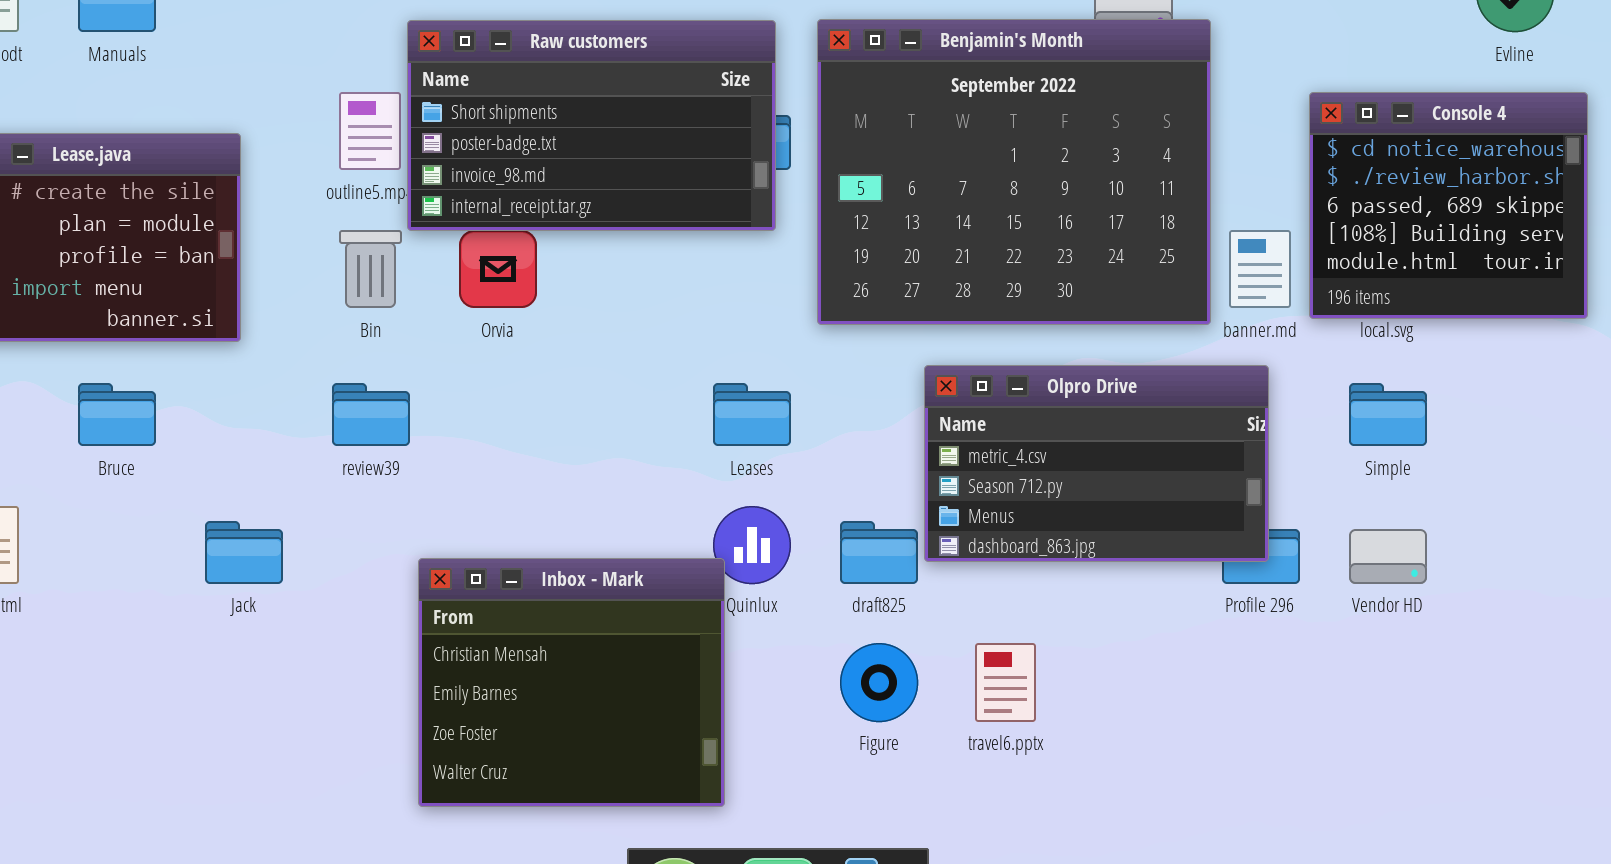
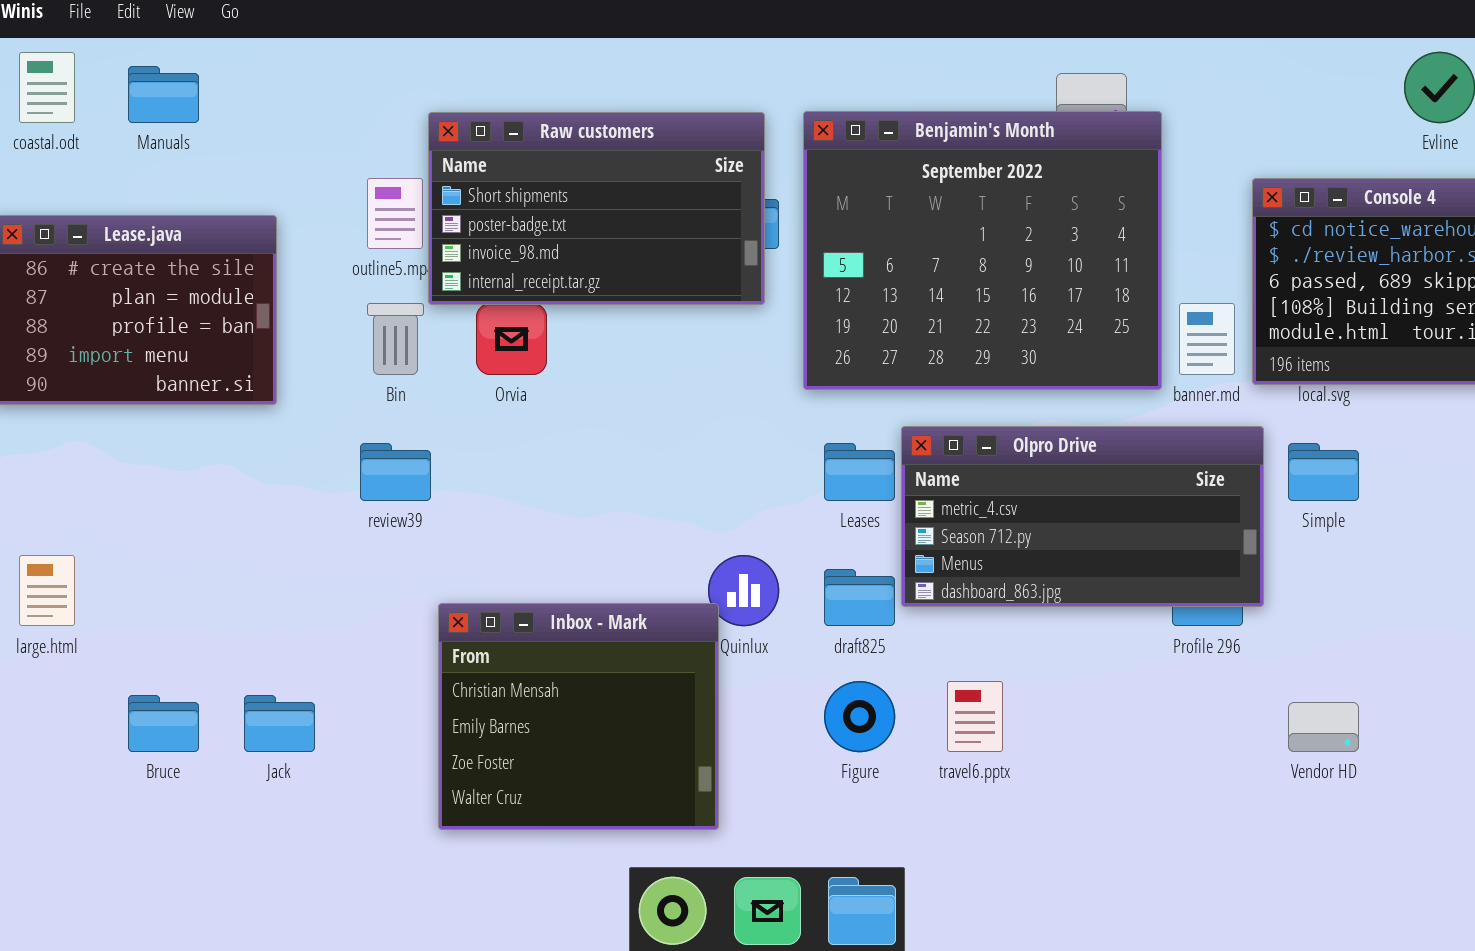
Olpro Drive: [924,365,1269,562] -> [901,426,1264,607], resized
Bruce: [78,383,156,446] -> [128,695,199,752], moved
Leases: [713,383,791,446] -> [824,443,895,501], moved
Jack: [205,521,283,584] -> [244,695,315,752], moved
Vendor HD: [1349,529,1427,584] -> [1288,702,1359,752], moved

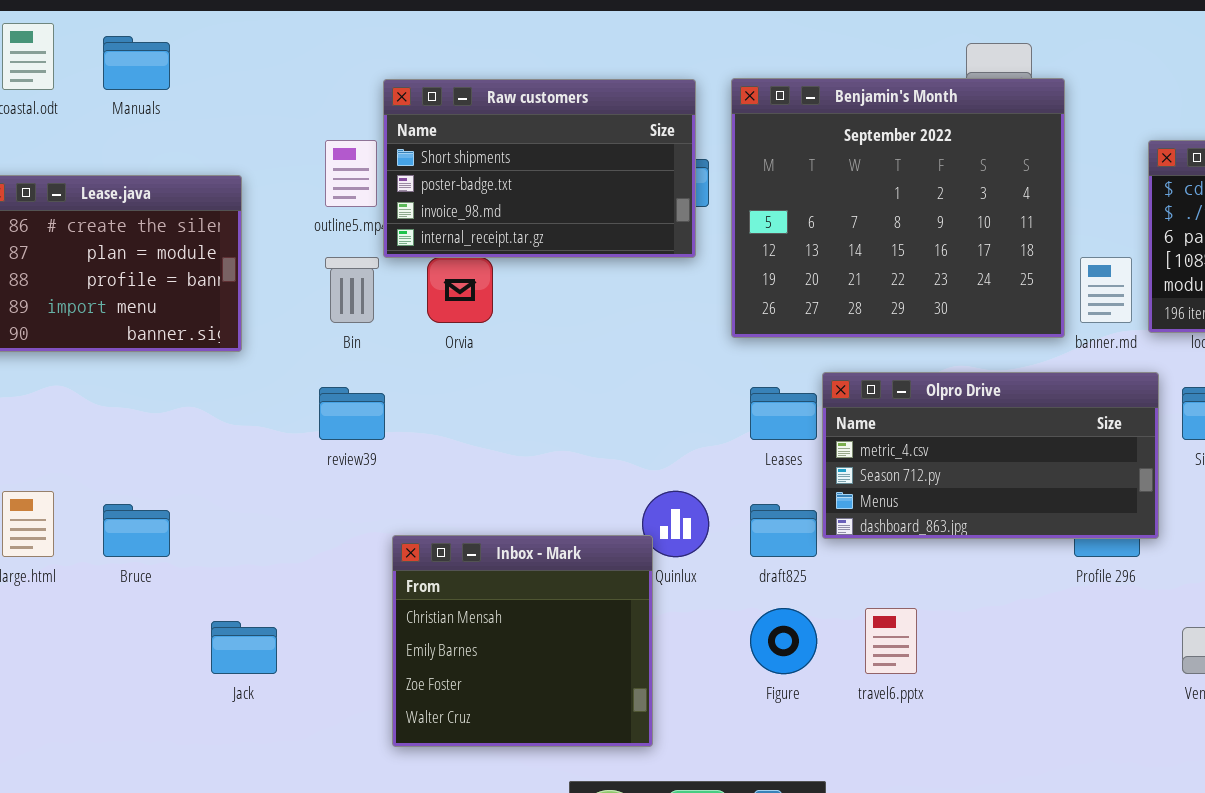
Bruce: [128,695,199,752] -> [103,504,170,557], moved

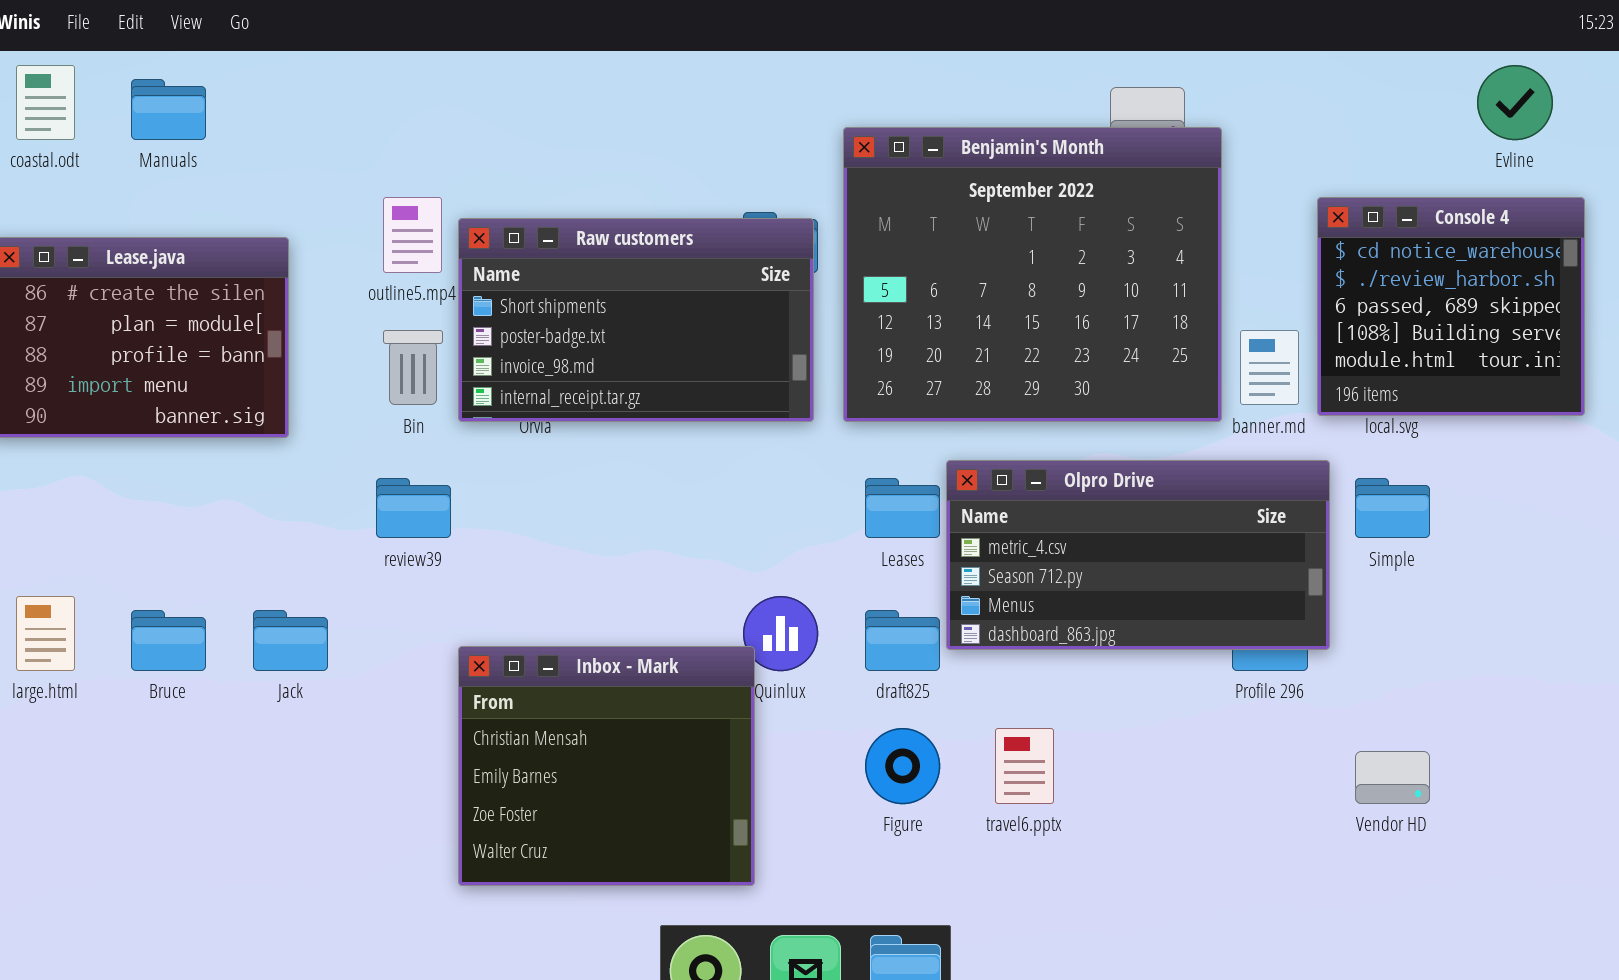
Raw customers: [383,79,696,258] -> [458,218,814,422], moved
Jack: [211,621,277,674] -> [253,610,328,671], moved

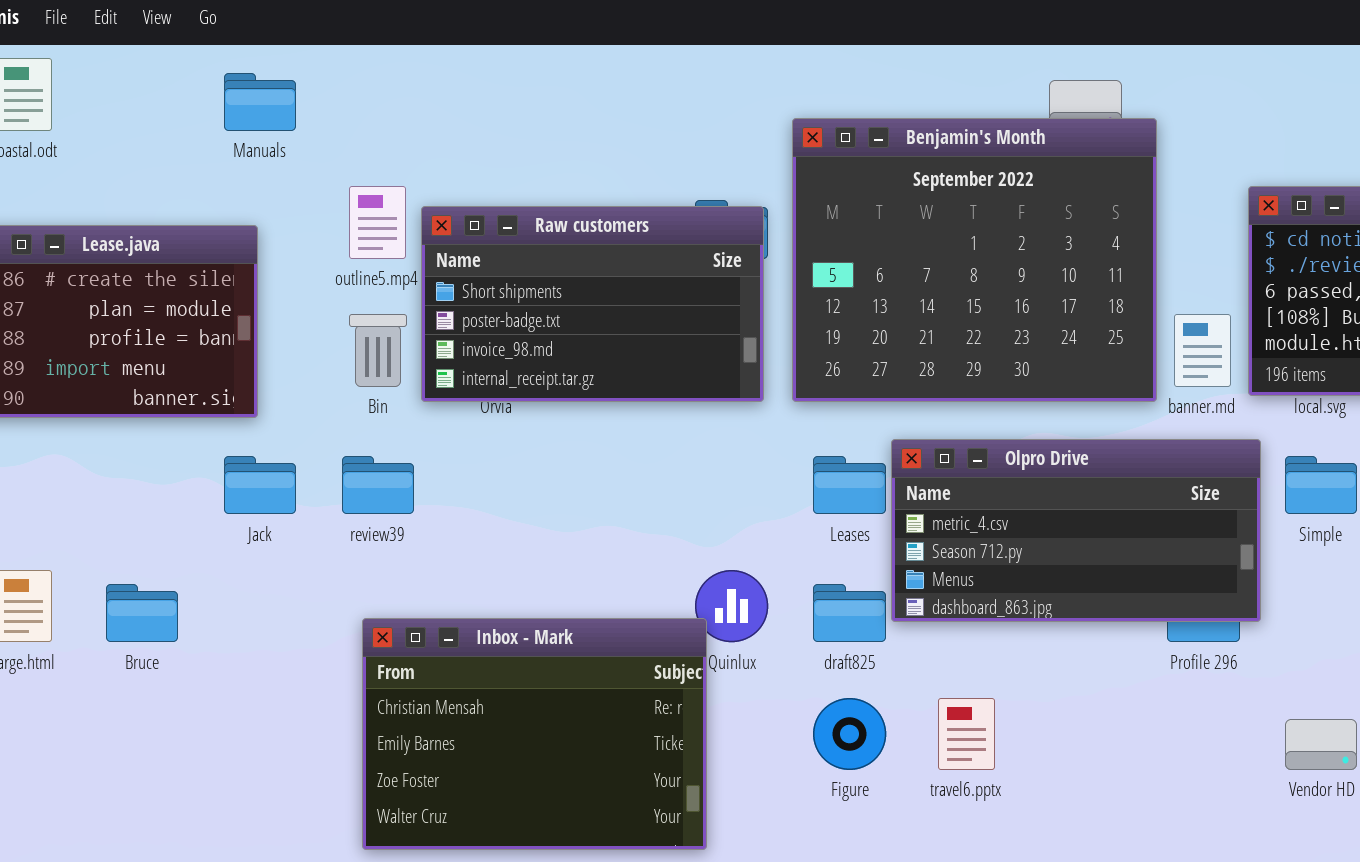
Manuals: [131,79,206,140] -> [224,73,296,131], moved
Jack: [253,610,328,671] -> [224,456,296,514], moved
Inbox - Mark: [458,646,755,886] -> [362,618,707,850], resized

